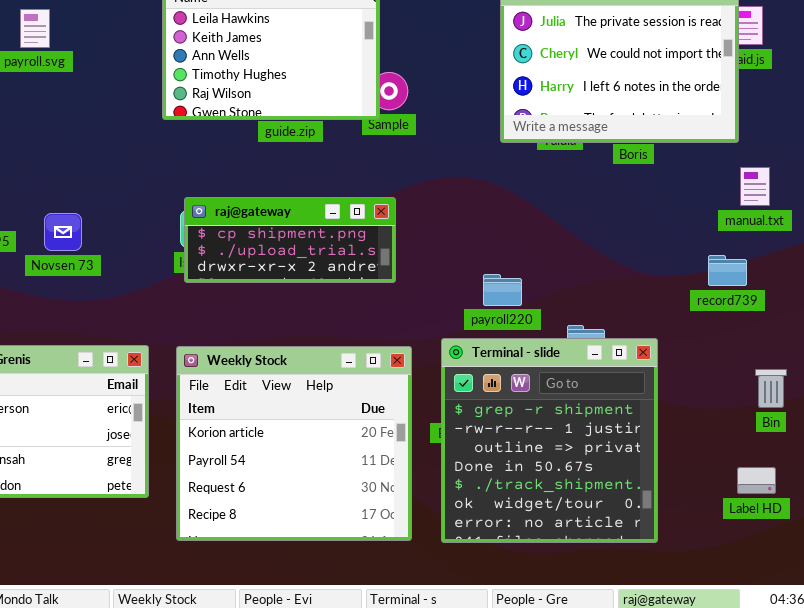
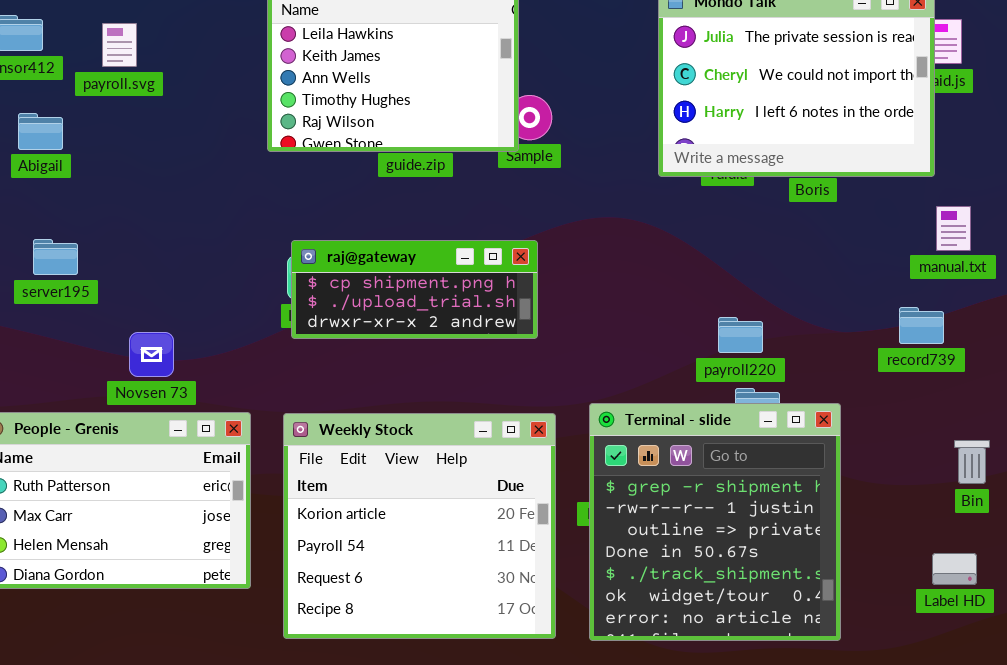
Novsen 73: [44,213,82,251] -> [129,332,174,377], moved
payroll220: [483,274,522,306] -> [718,317,763,353], moved

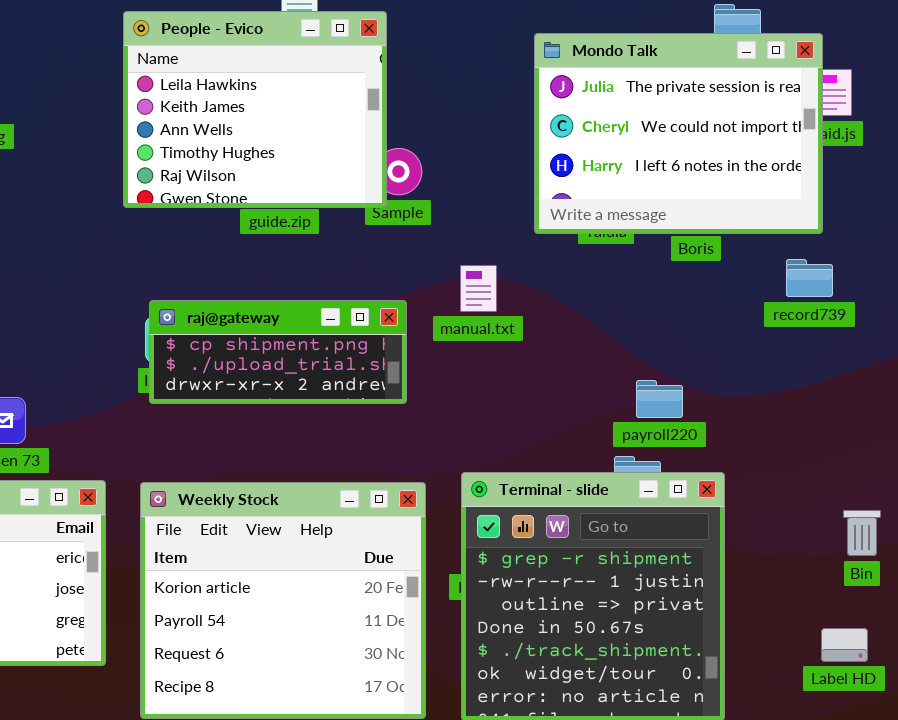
manual.txt: [936,206,971,251] -> [460,265,497,312], moved
record739: [899,307,944,344] -> [786,259,833,297], moved
payroll220: [718,317,763,353] -> [636,380,683,418], moved

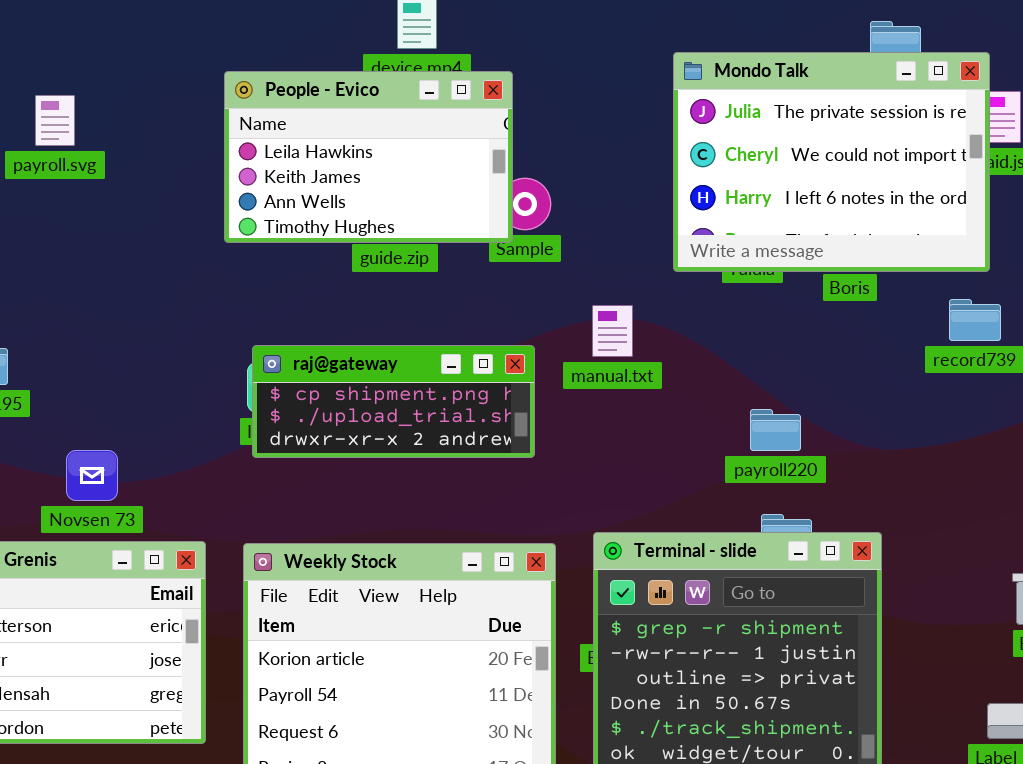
People - Evico: [123,11,387,208] -> [224,71,513,243], resized
payroll220: [636,380,683,418] -> [750,409,801,451], moved

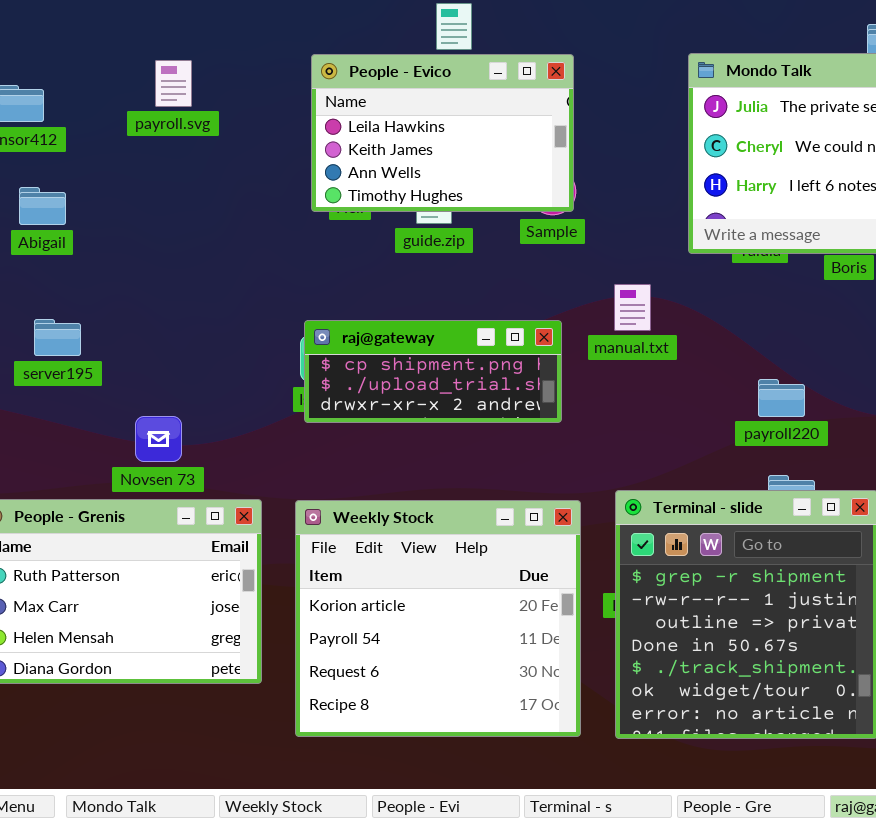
People - Evico: [224,71,513,243] -> [311,54,574,212], moved
payroll.svg: [35,95,75,146] -> [155,60,192,107], moved

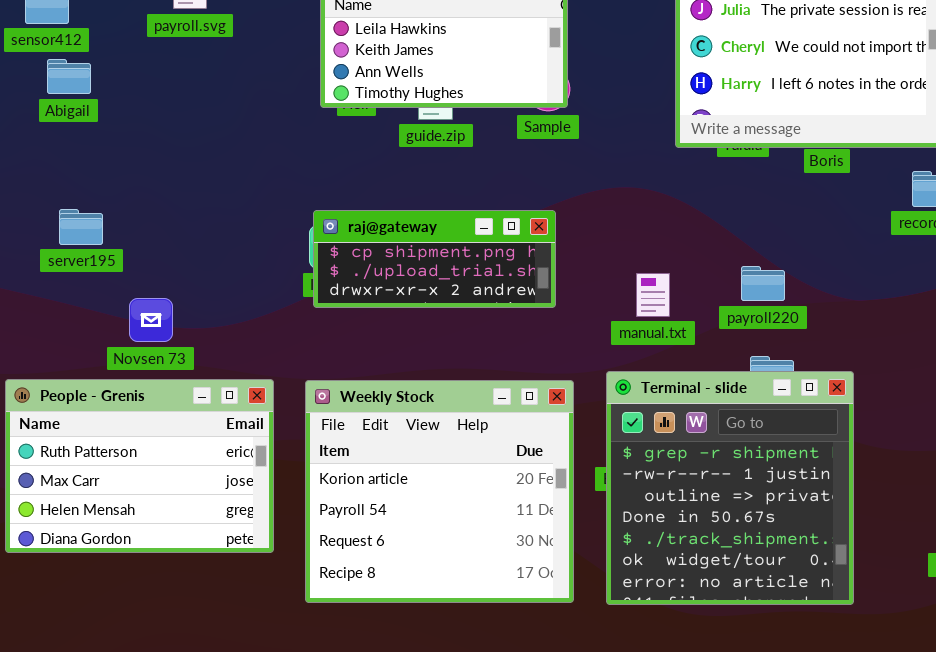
Abigail: [19,187,66,225] -> [47,59,91,94], moved
manual.txt: [614,284,651,331] -> [636,273,670,317], moved
Novsen 73: [135,416,182,462] -> [129,298,173,342], moved

